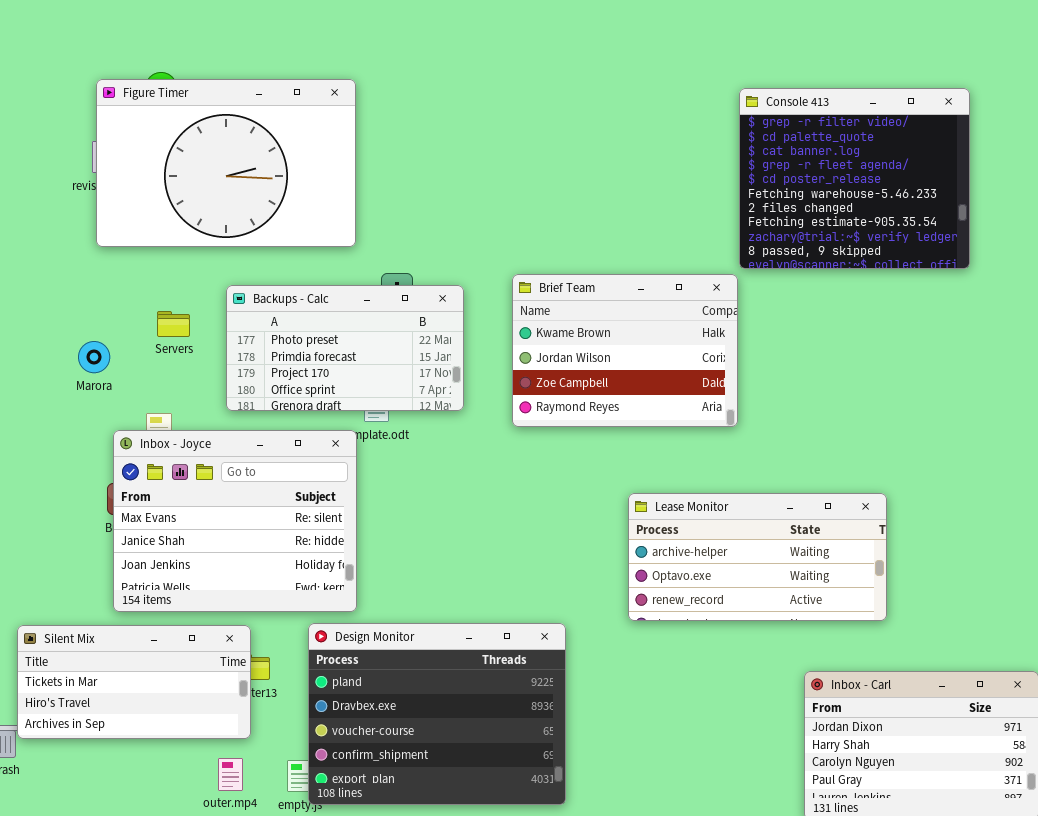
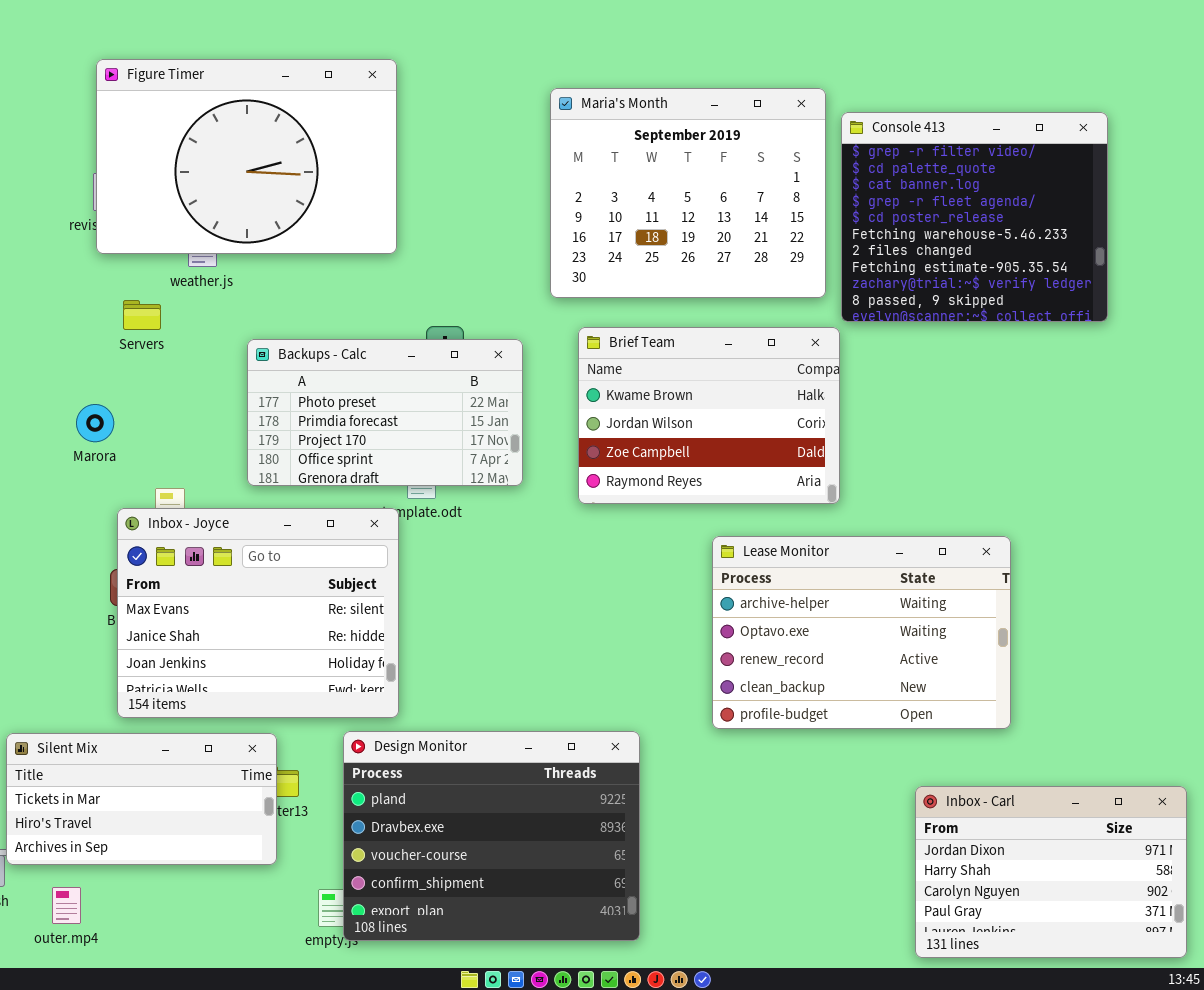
Maria's Month: none -> [550,88,826,298], opened
Figure Timer: [96,79,356,247] -> [96,59,397,254], moved
Servers: [157,311,190,337] -> [123,300,161,330], moved
Lease Monitor: [628,493,887,621] -> [712,536,1011,729], resized
outer.mp4: [218,758,243,791] -> [52,887,81,924], moved

